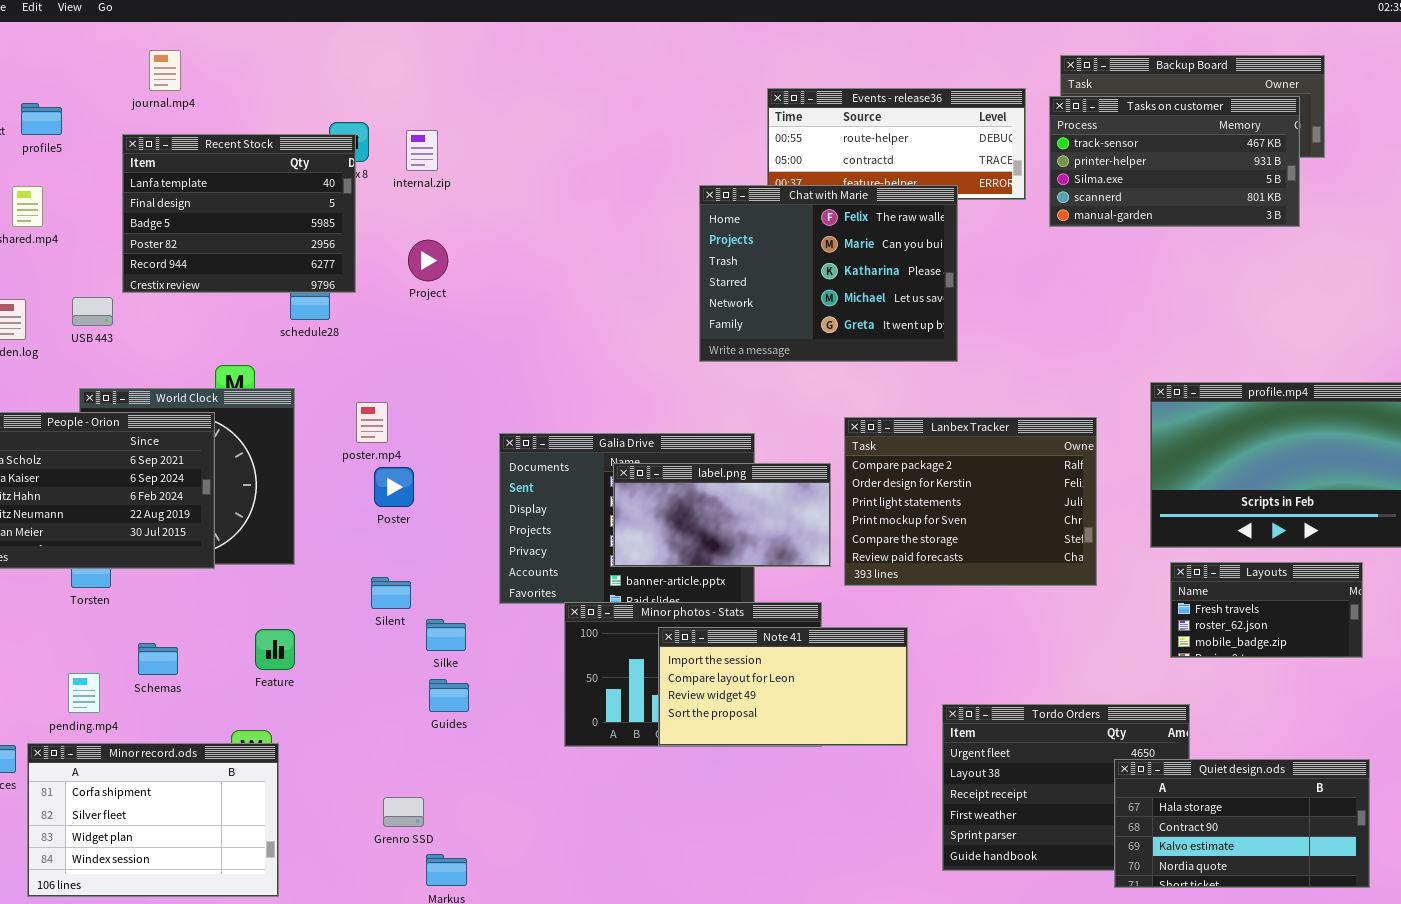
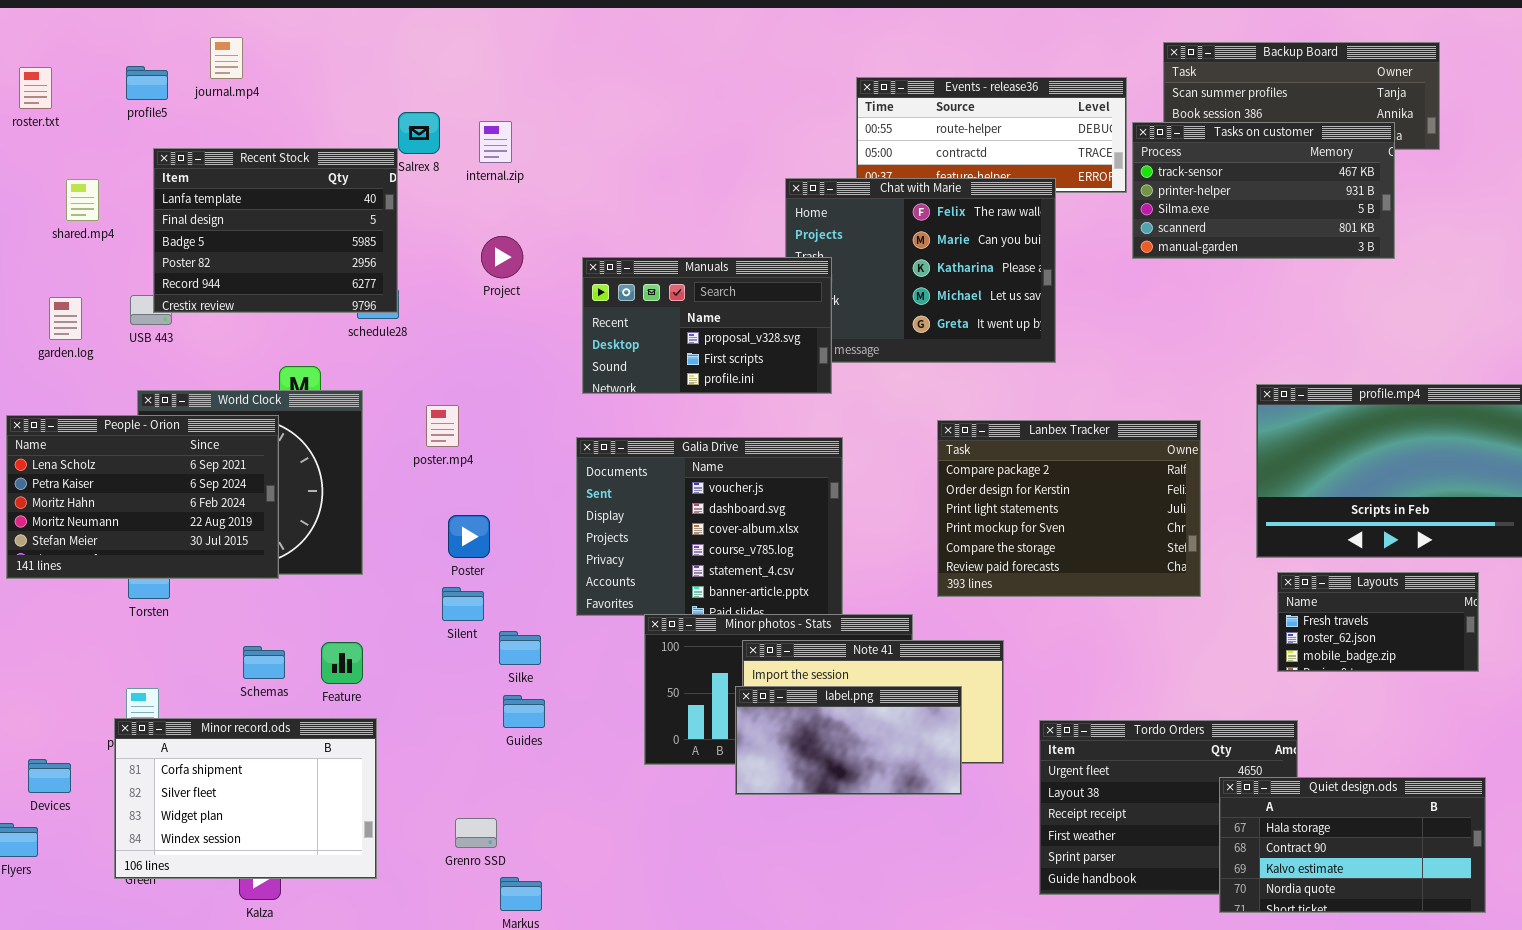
Tasks on customer: [1049,96,1300,227] -> [1132,122,1395,259], moved
profile5: [21,103,62,135] -> [126,66,168,100], moved
Recent Stock: [122,134,356,293] -> [153,148,398,313], moved
Manuals: none -> [582,257,832,394], opened
label.png: [613,463,831,567] -> [735,686,962,795], moved
Poster: [374,467,414,507] -> [448,515,490,558], moved
Schemas: [138,643,178,675] -> [243,646,285,679], moved
Minor record.ods: [27,743,279,897] -> [114,718,377,879], moved

